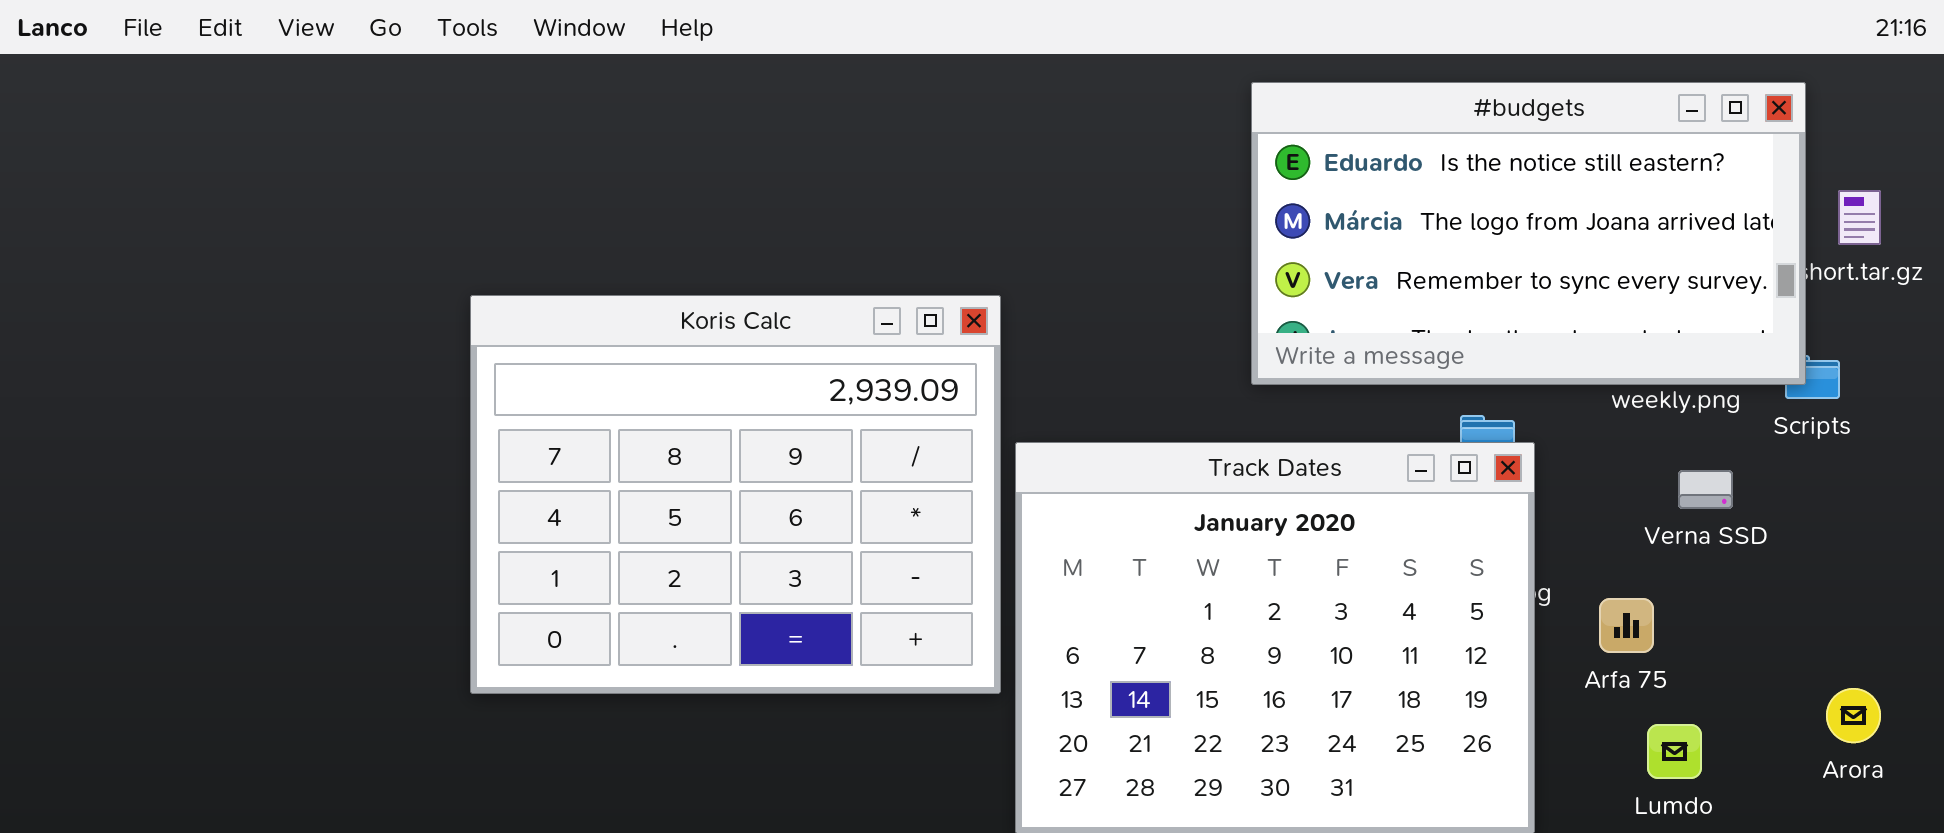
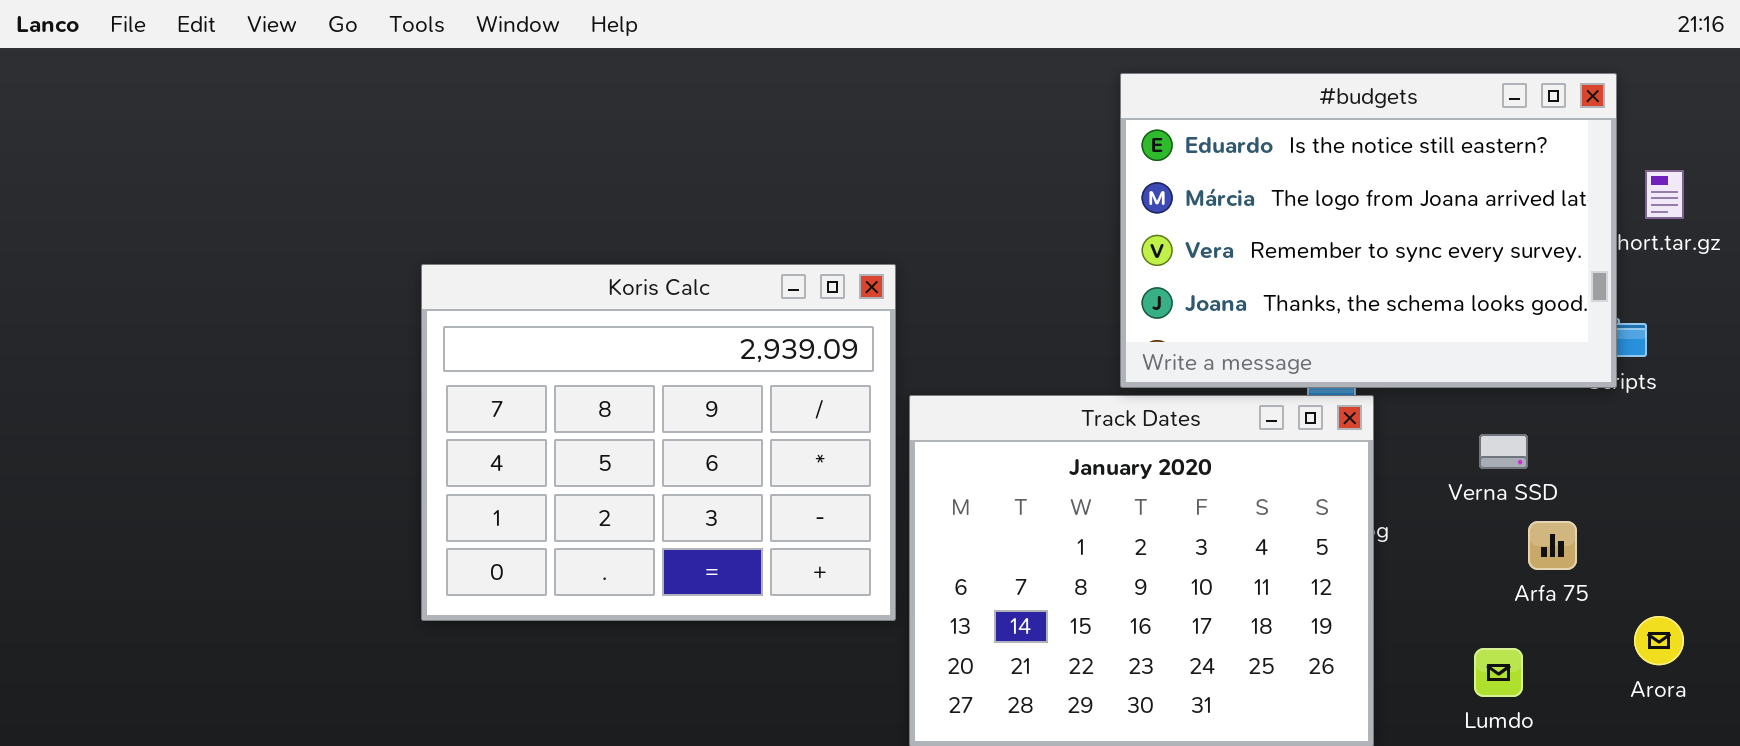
#budgets: [1251,82,1806,385] -> [1120,73,1617,388], resized
Verna SSD: [1678,470,1733,509] -> [1479,434,1528,469], moved
Arfa 75: [1599,598,1654,653] -> [1528,521,1577,570], moved

